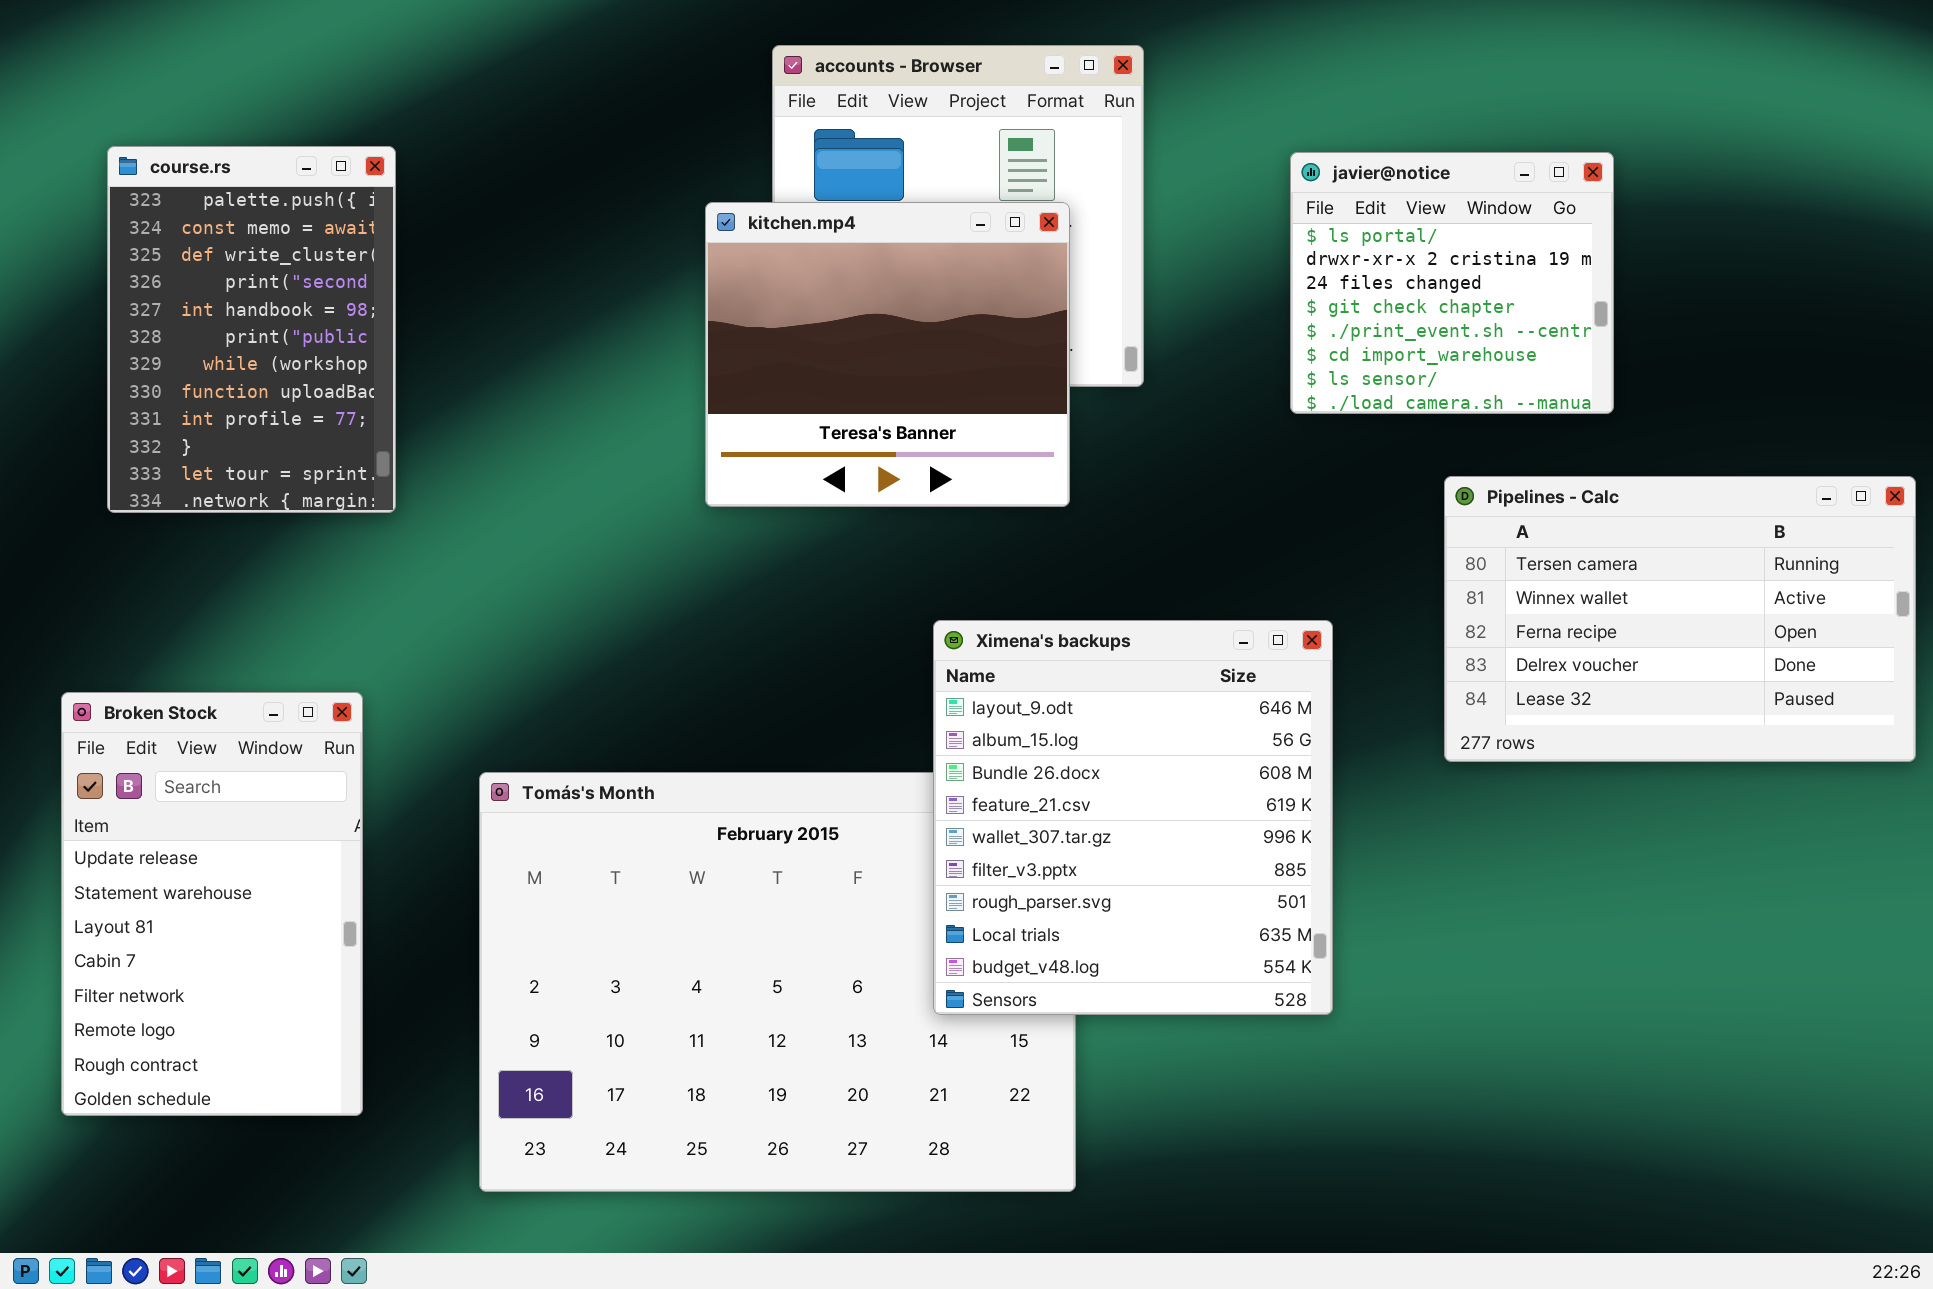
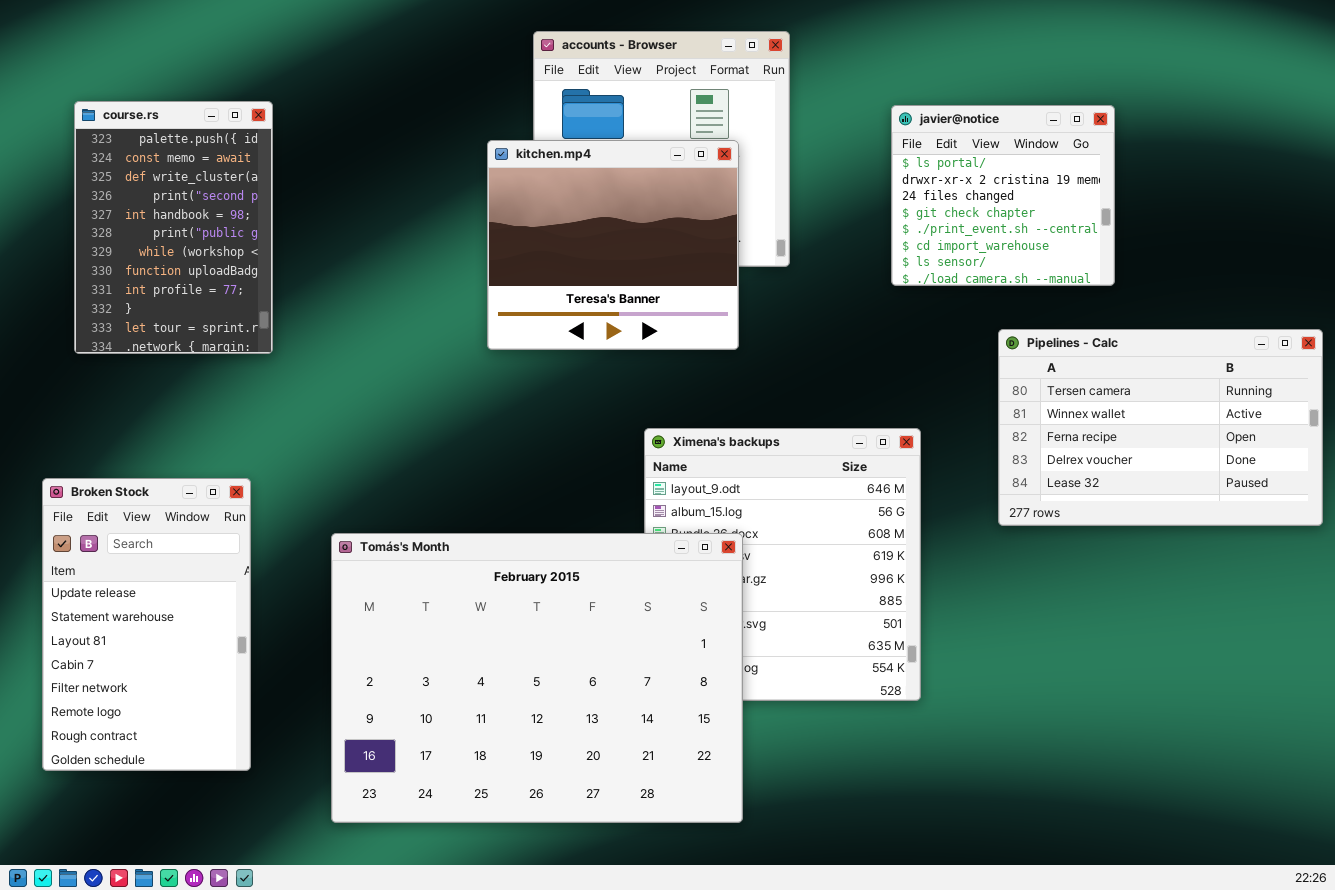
Tomás's Month: [479,772,1076,1192] -> [331,533,743,823], raised

